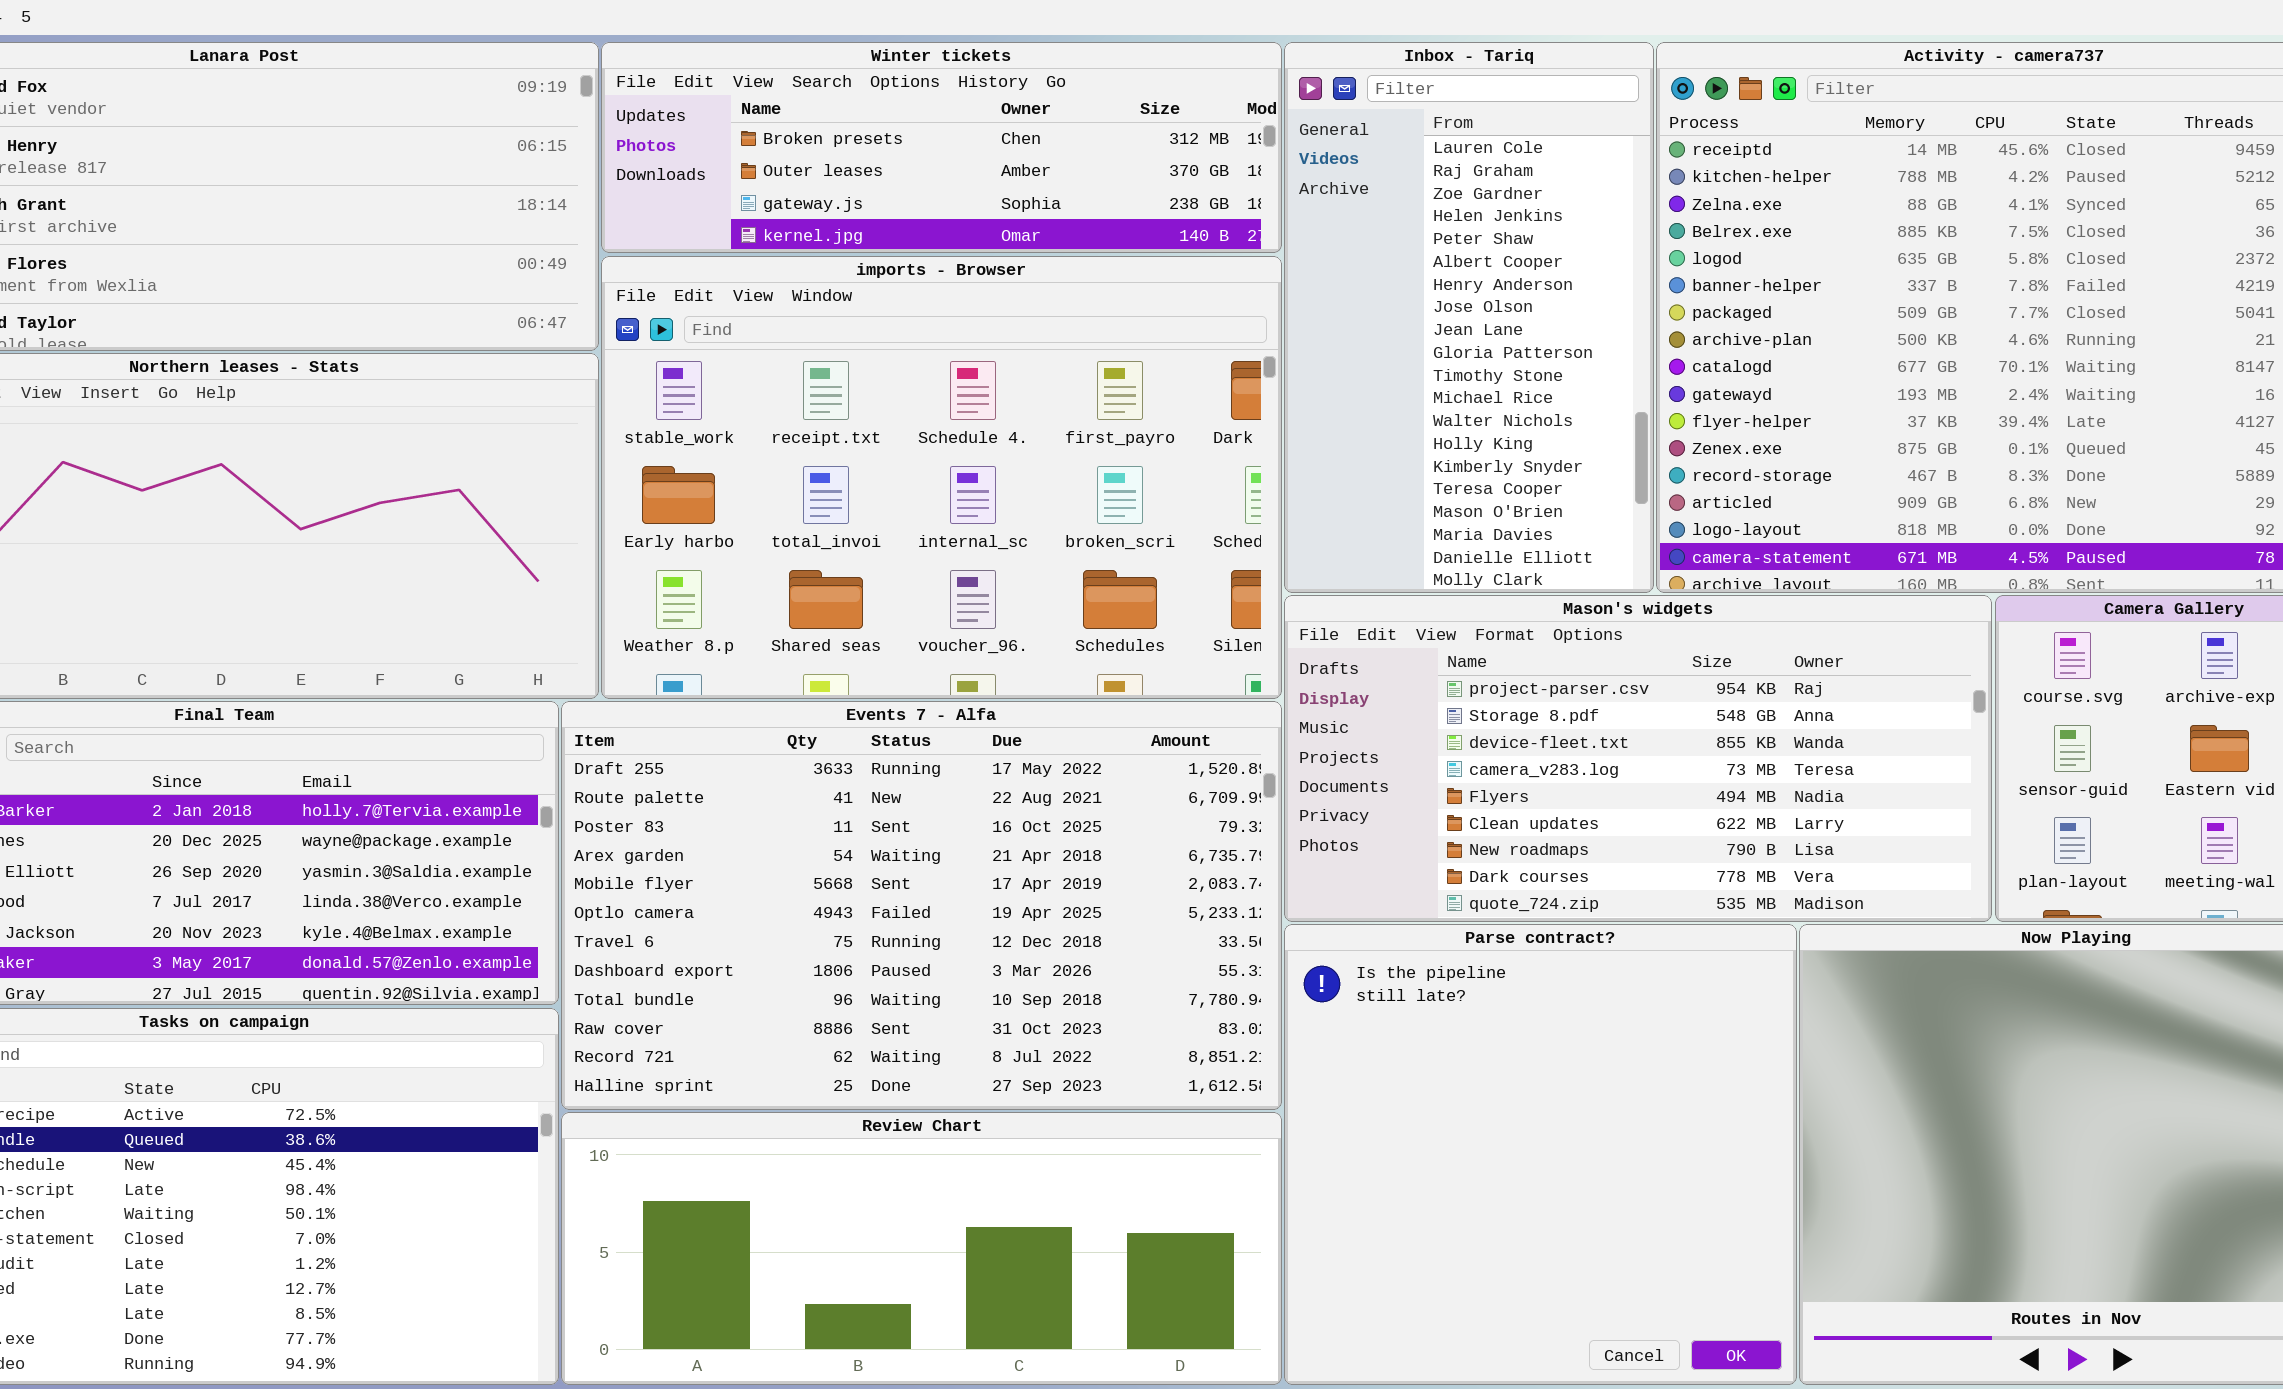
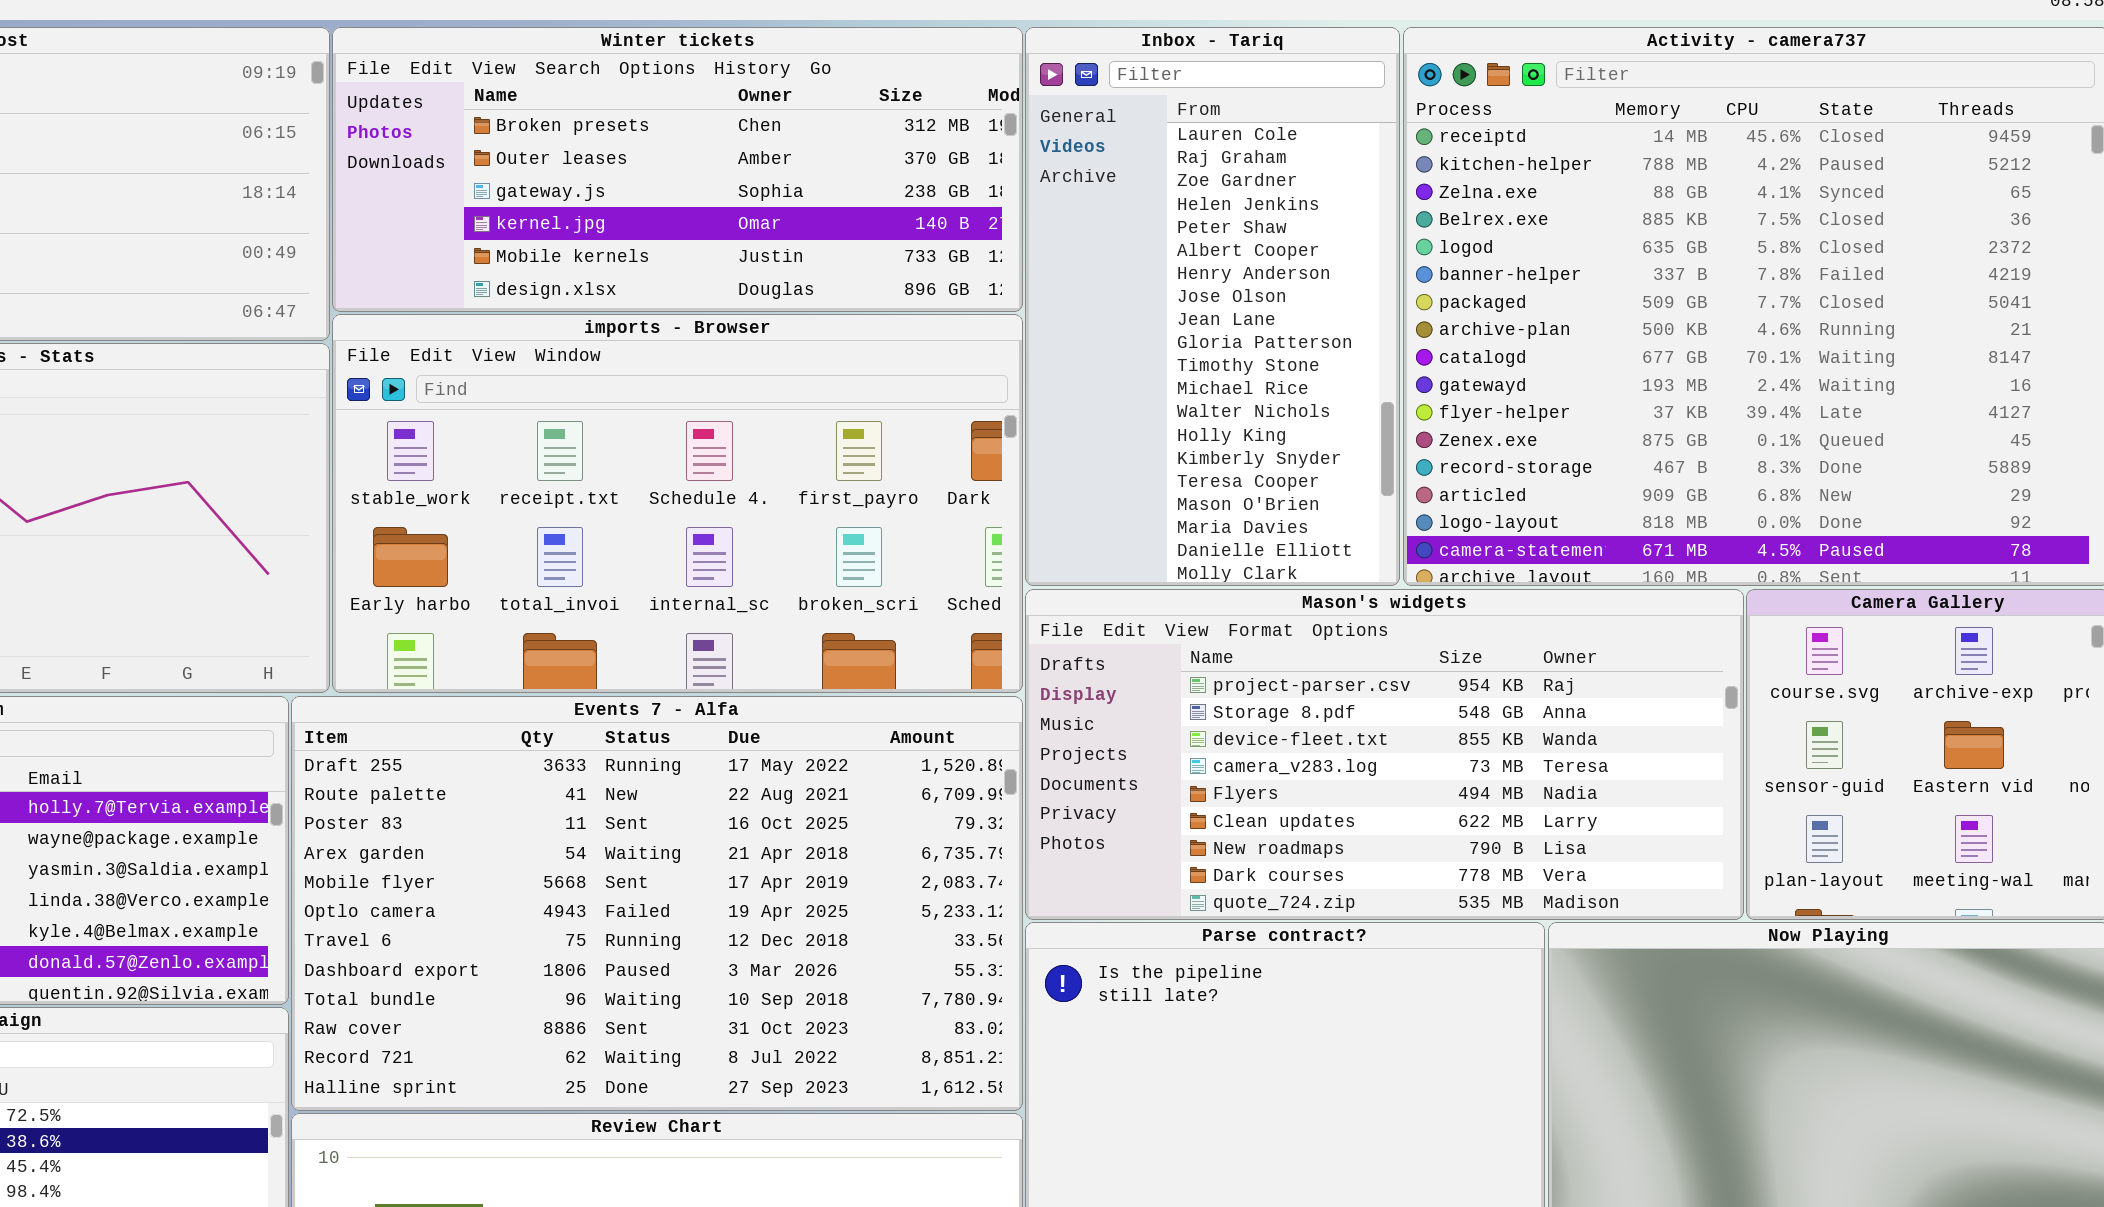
Winter tickets: [601,42,1282,253] -> [332,27,1023,312], resized
imports - Browser: [601,256,1282,699] -> [332,314,1023,693], resized

